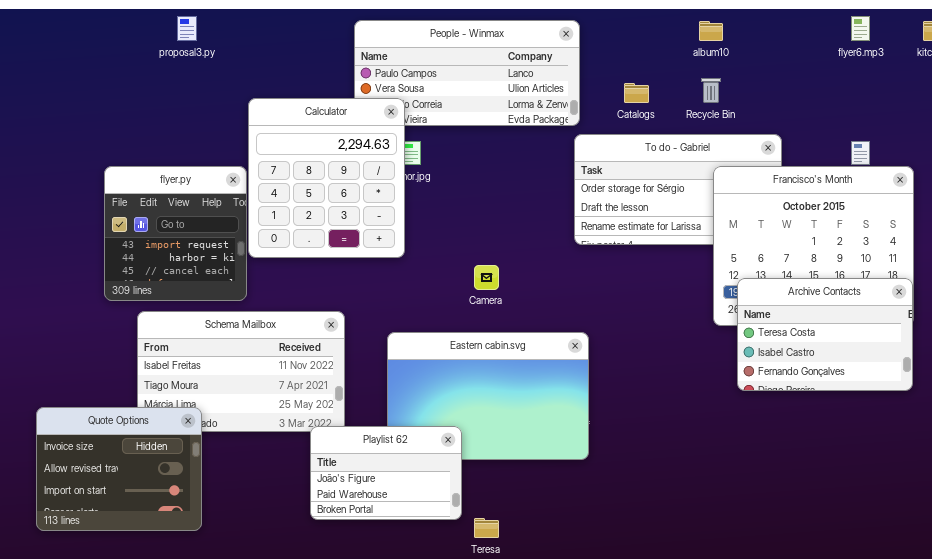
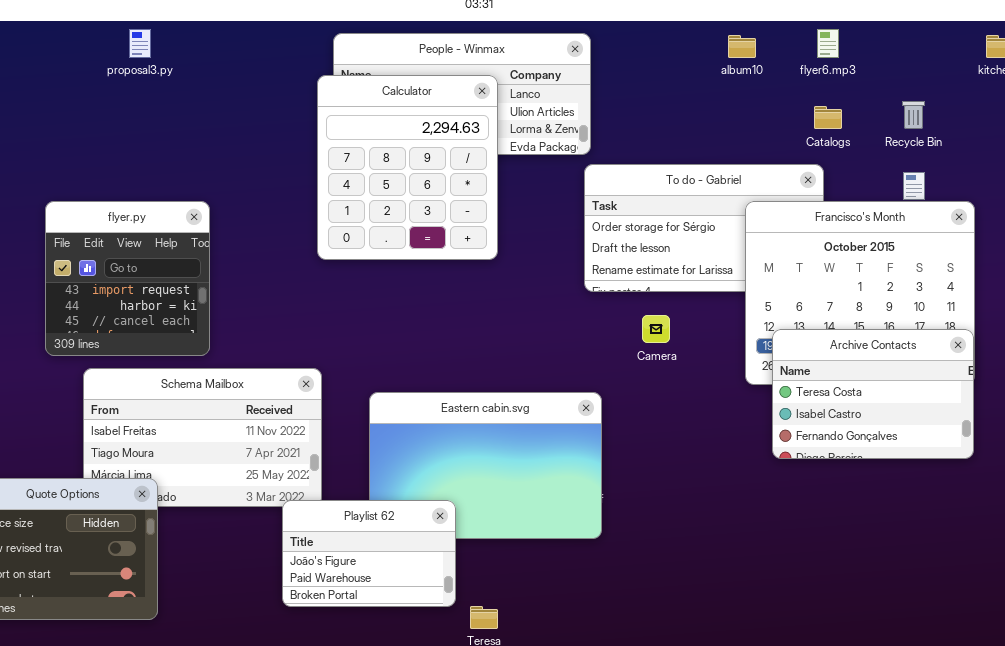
flyer6.mp3: [851,16,870,41] -> [817,29,839,58], moved
Recycle Bin: [701,78,721,103] -> [902,101,925,129], moved
Catalogs: [624,83,649,103] -> [814,106,842,129], moved
Calculator: [248,98,405,258] -> [317,75,498,260], moved
Camera: [474,265,499,290] -> [642,315,670,343], moved

